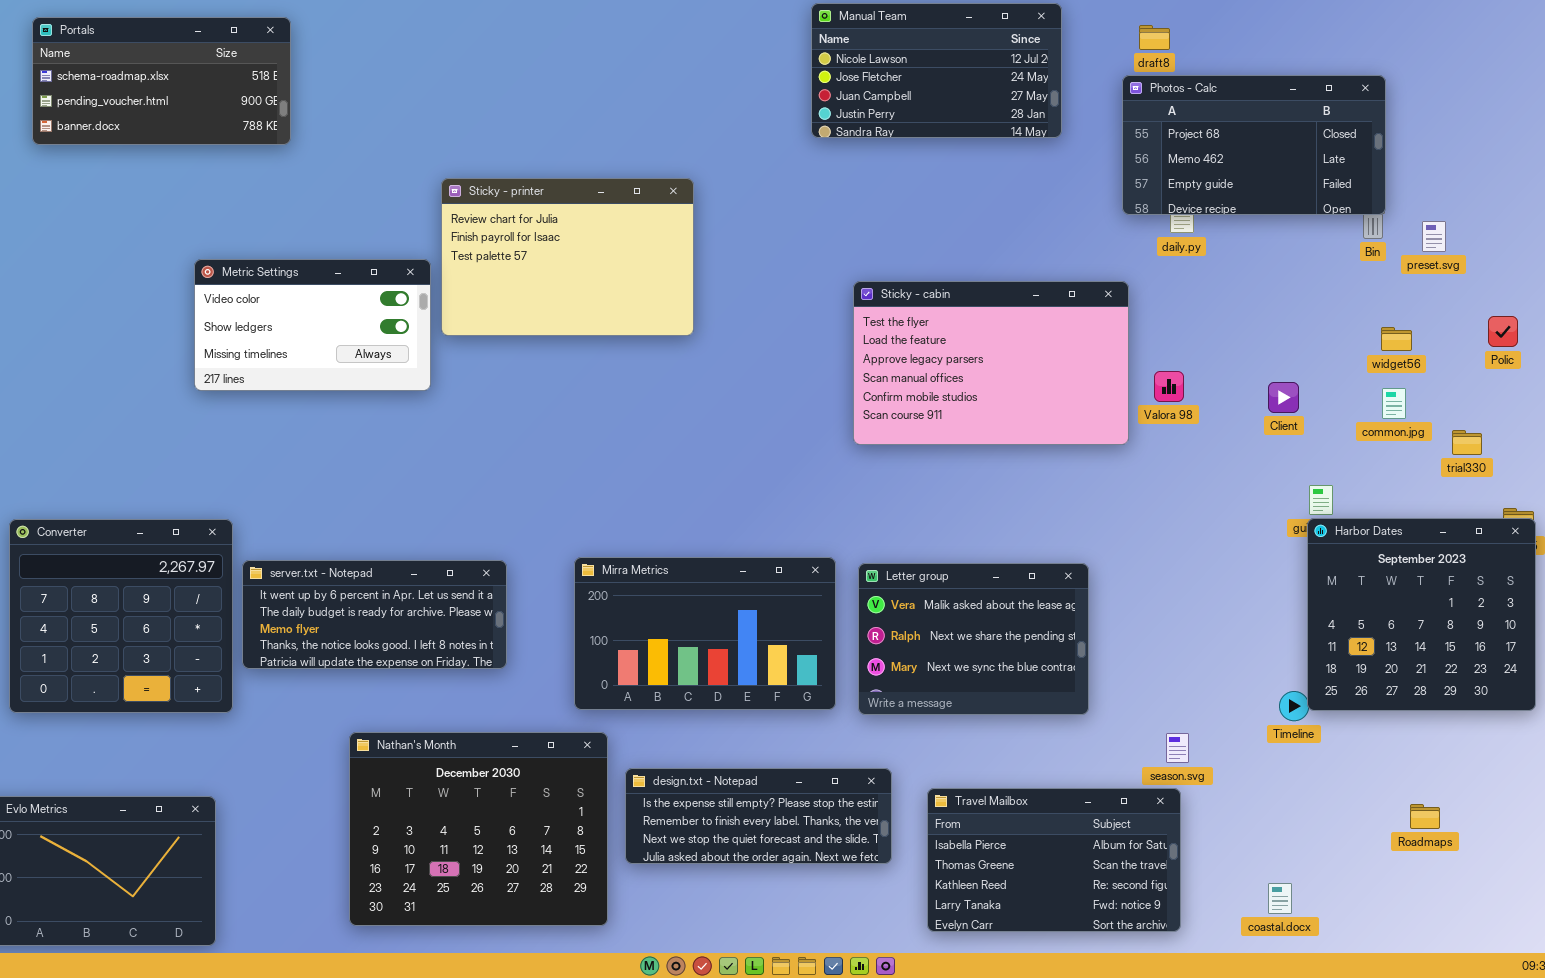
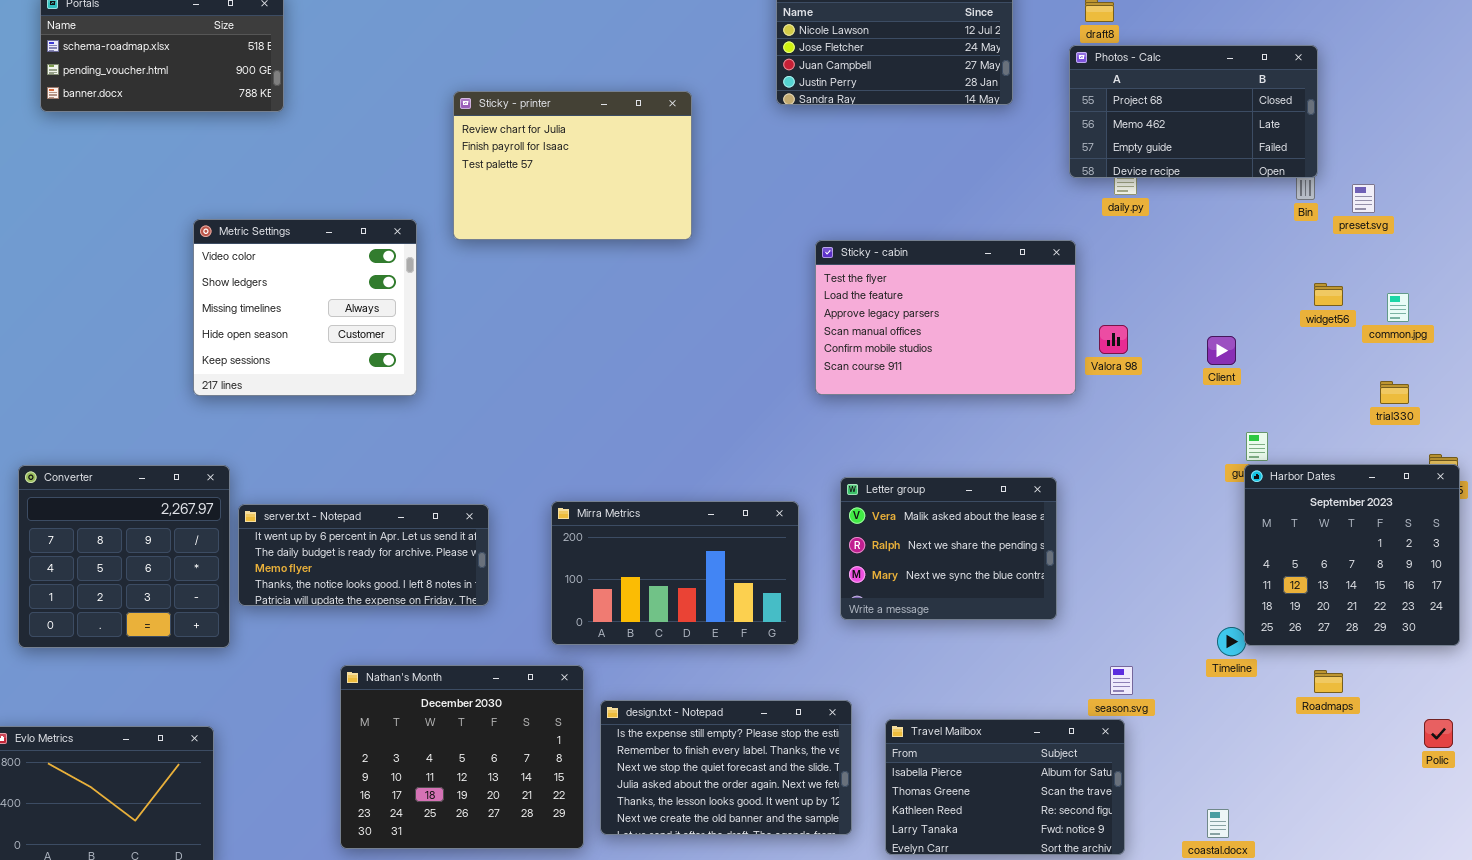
Sticky - printer: [441,178,694,336] -> [453,91,692,240], moved
Metric Settings: [194,259,431,391] -> [193,219,417,396], resized
Polic: [1488,316,1518,347] -> [1424,719,1453,748], moved
common.jpg: [1382,388,1406,419] -> [1387,293,1409,322], moved
Letter group: [858,563,1089,715] -> [840,477,1057,620], moved
design.txt - Notepad: [625,768,892,864] -> [600,700,852,835], resized
Roadmaps: [1410,804,1440,829] -> [1314,670,1343,693], moved

